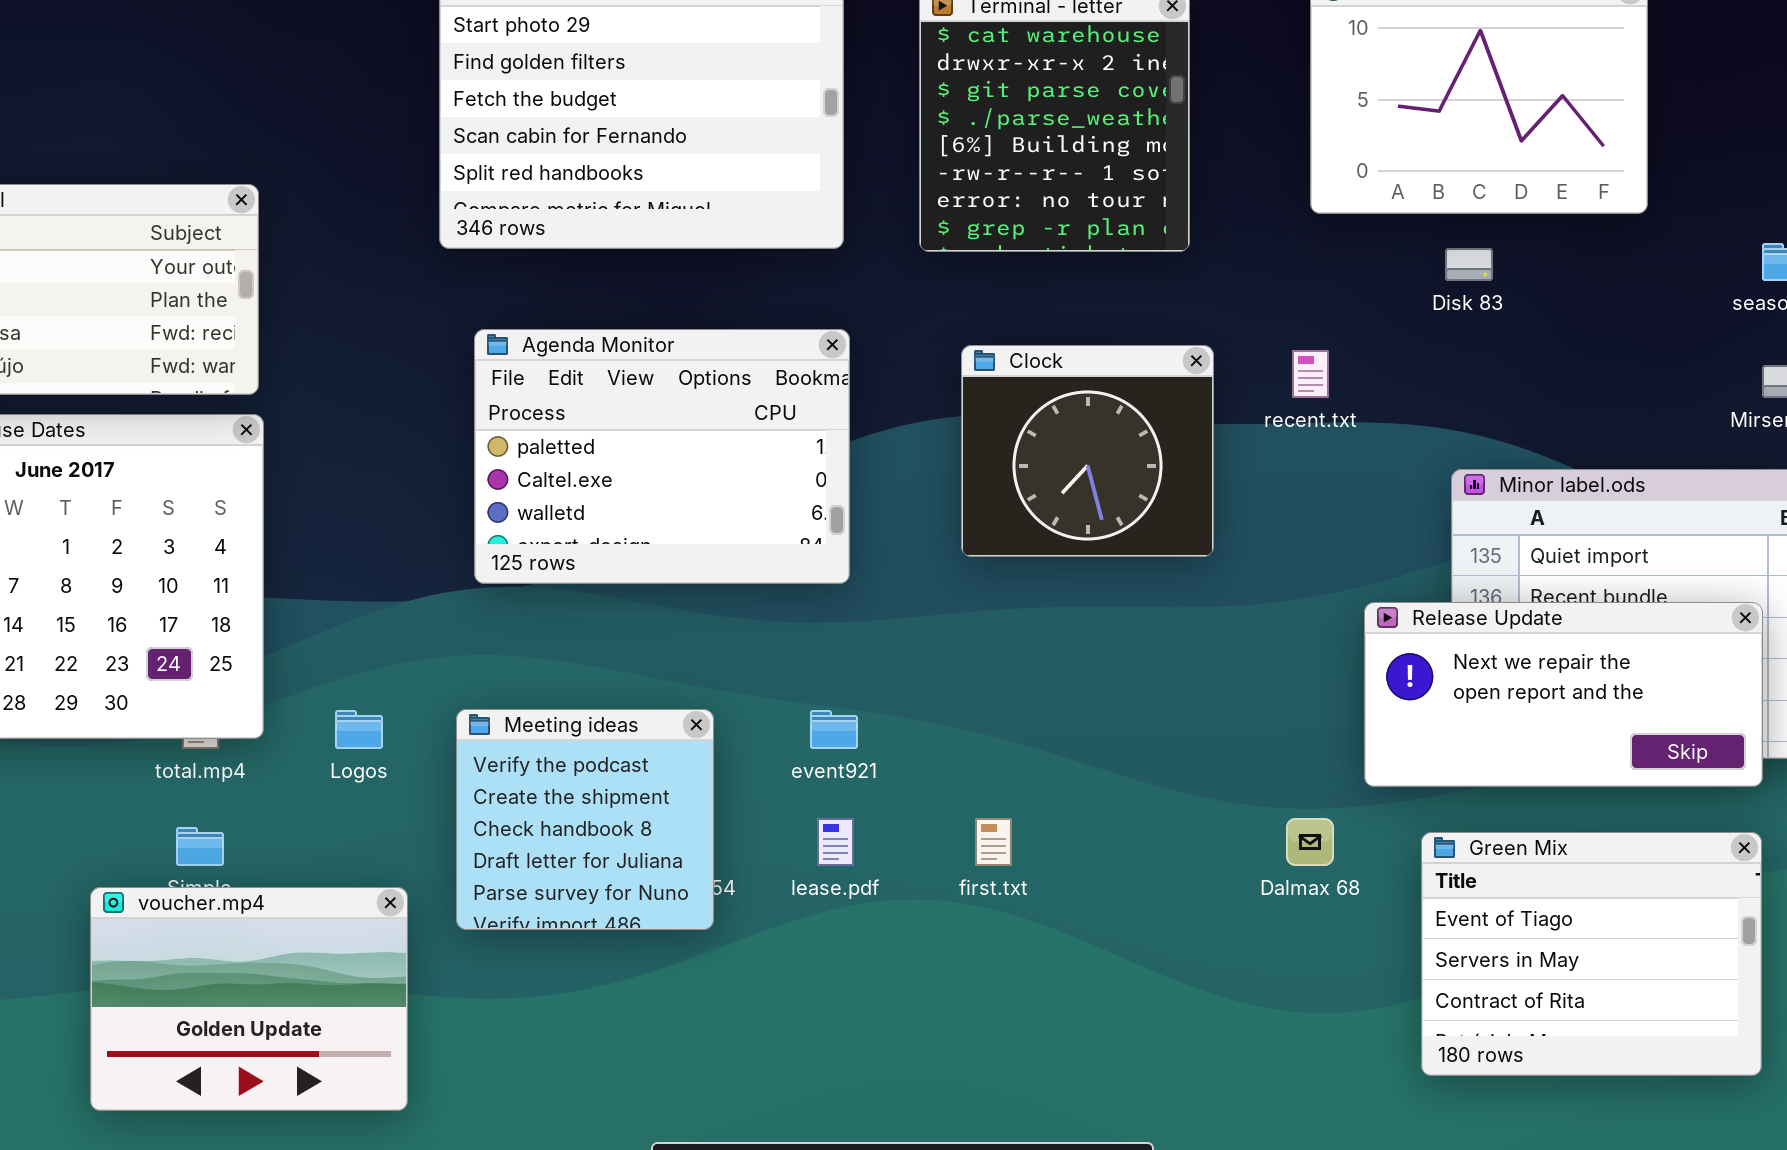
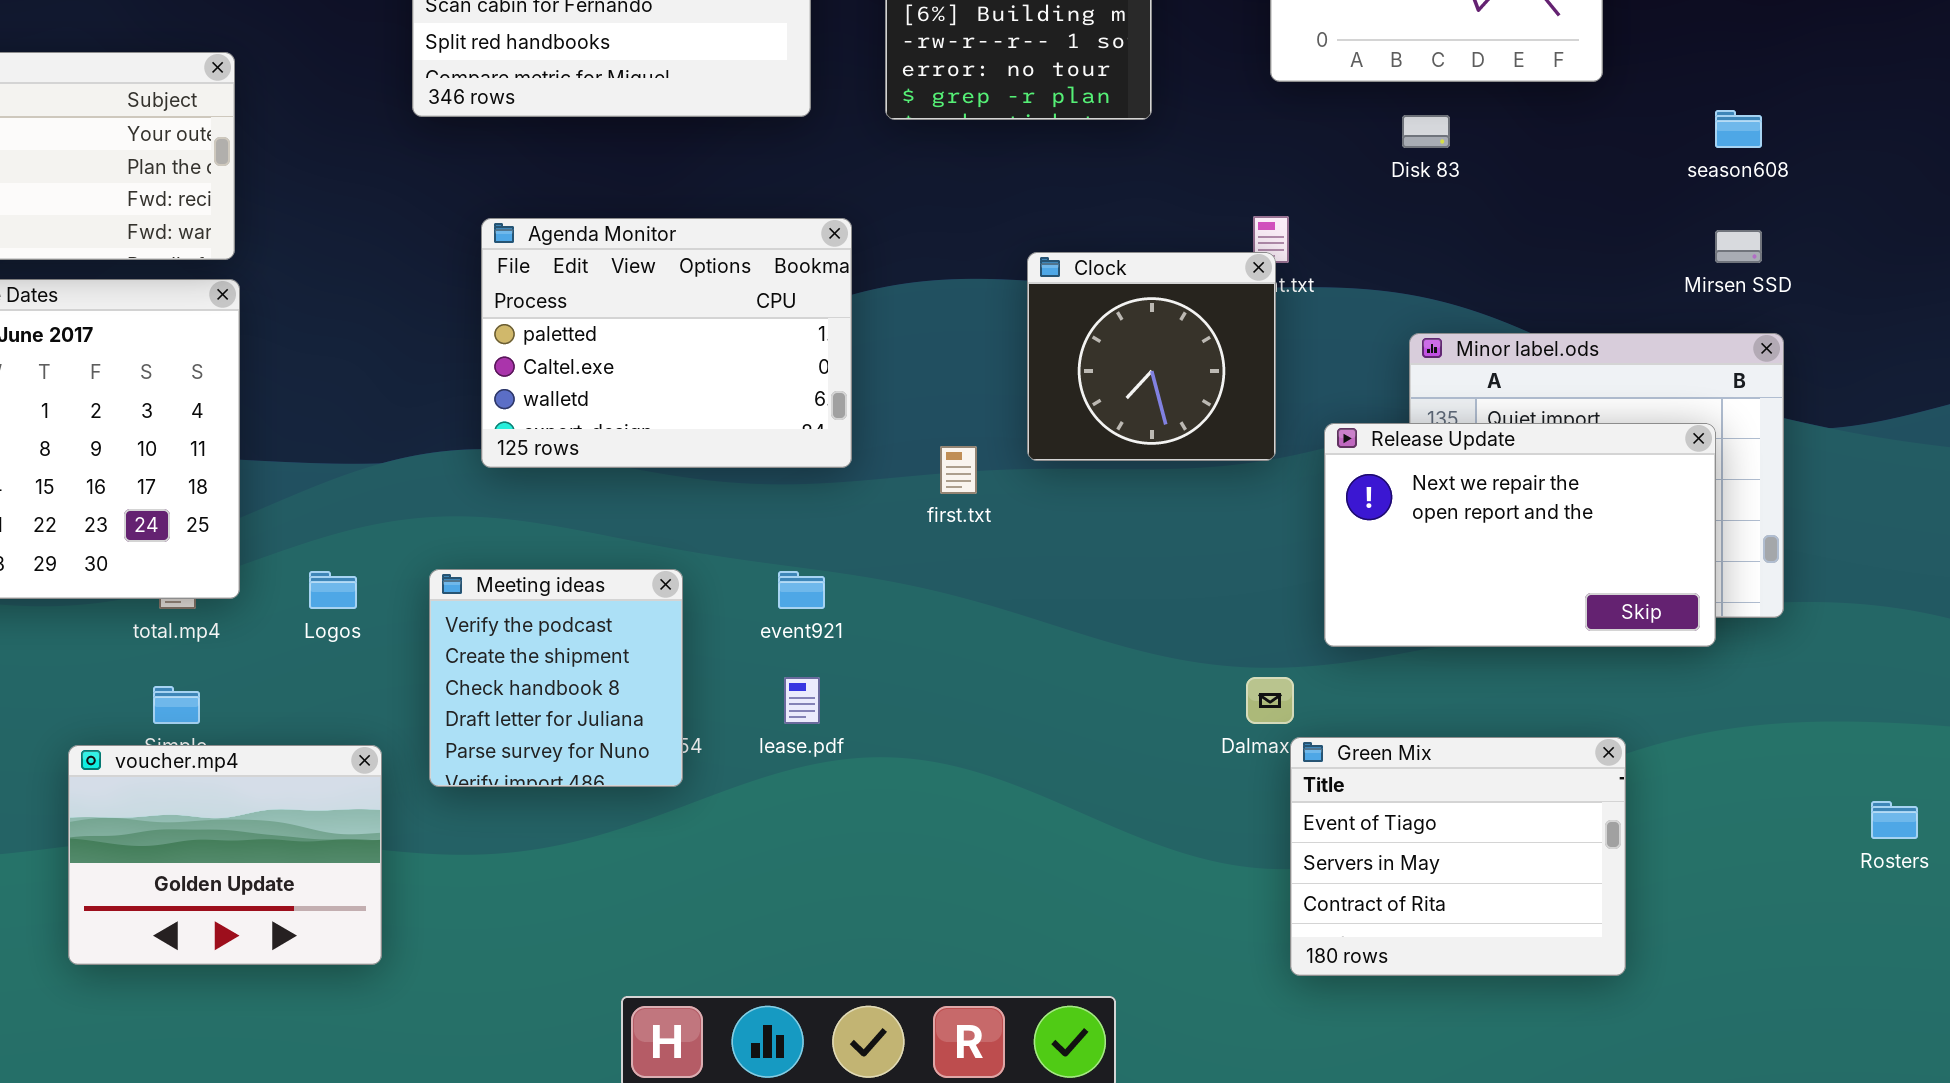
Agenda Monitor: [474,329,850,584] -> [481,218,852,468], moved
Clock: [961,345,1214,557] -> [1027,252,1276,461], moved
Release Update: [1364,602,1763,787] -> [1324,423,1716,647], resized
first.txt: [975,818,1012,866] -> [940,446,977,494], moved
Green Mix: [1421,832,1762,1076] -> [1290,737,1626,976], moved

